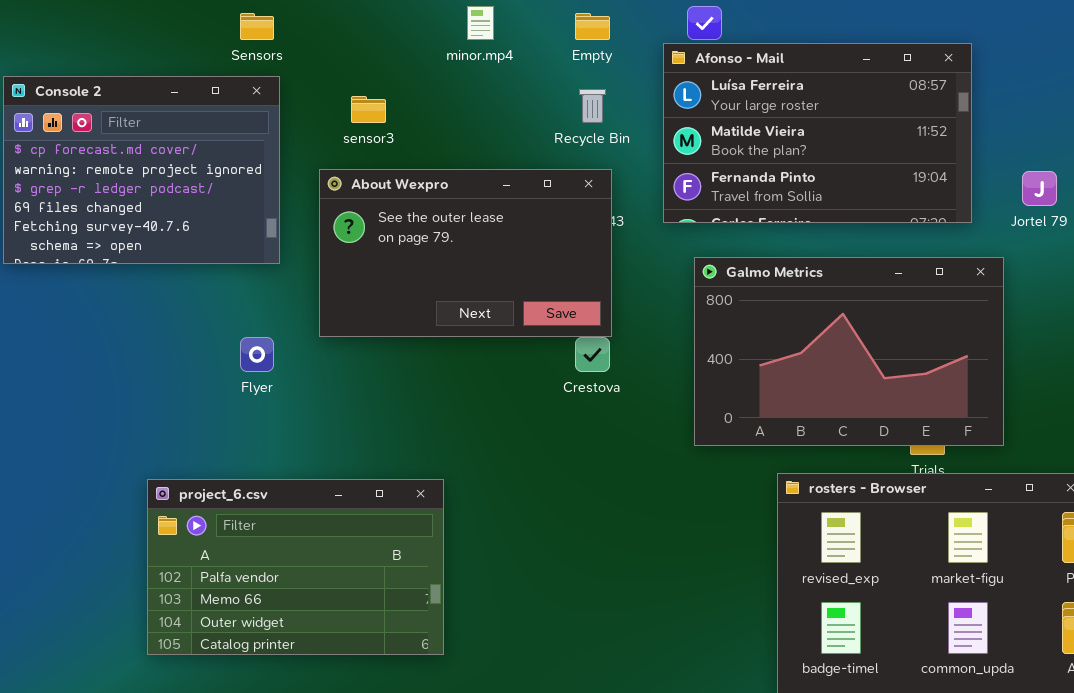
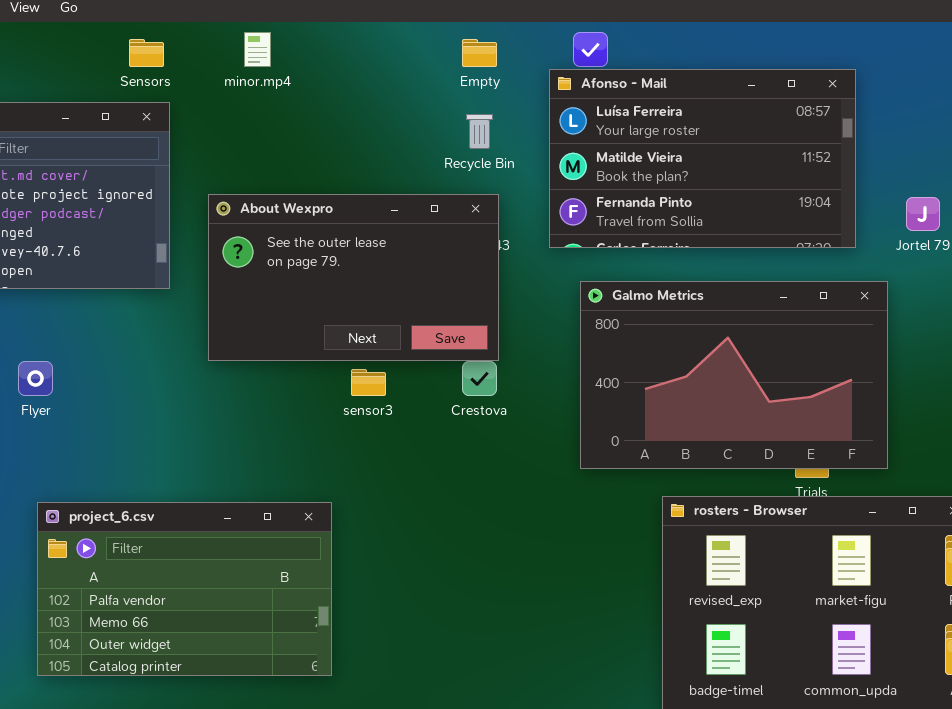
minor.mp4: [467,6,494,40] -> [244,32,271,67], moved
sensor3: [351,96,386,123] -> [351,369,386,396], moved
Flyer: [240,337,274,372] -> [18,361,53,396], moved

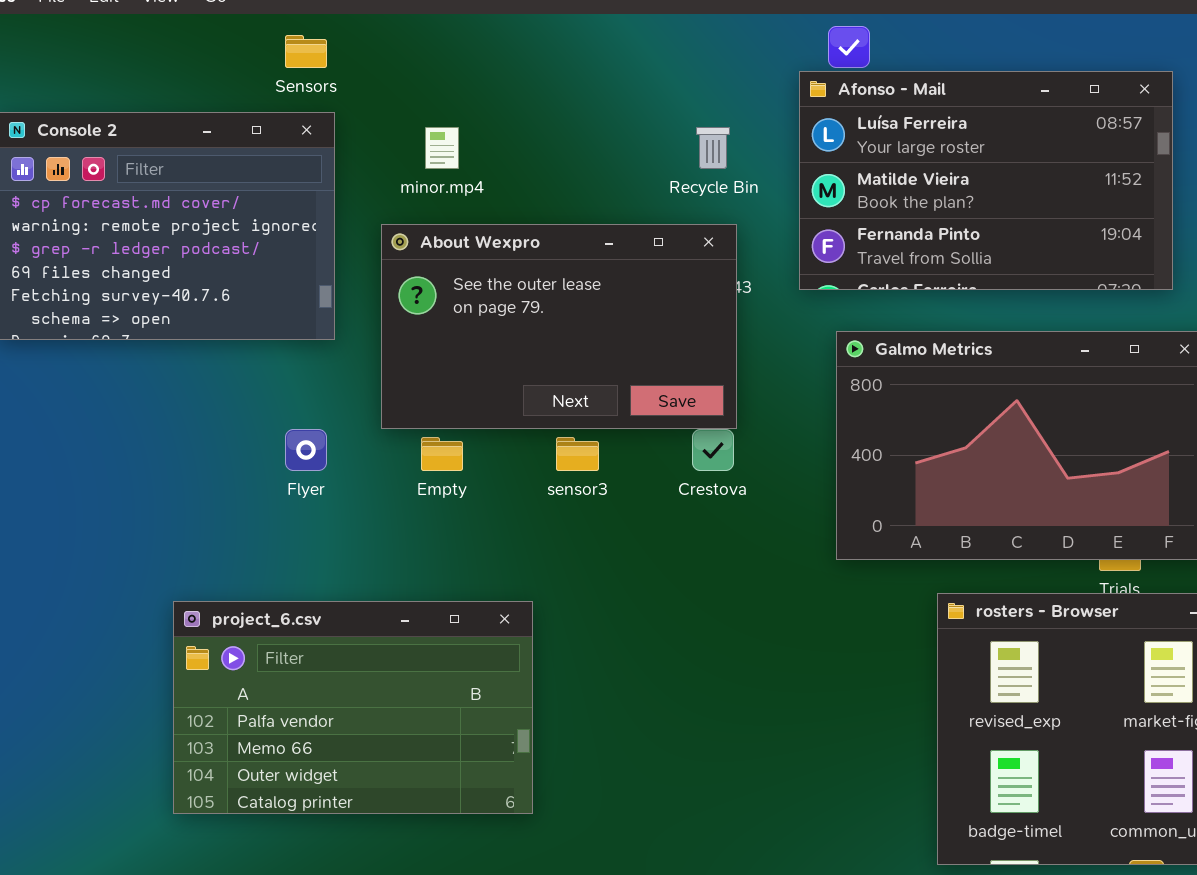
minor.mp4: [244,32,271,67] -> [425,127,459,169], moved
Empty: [462,39,497,67] -> [421,437,463,471], moved
Flyer: [18,361,53,396] -> [285,429,327,471], moved

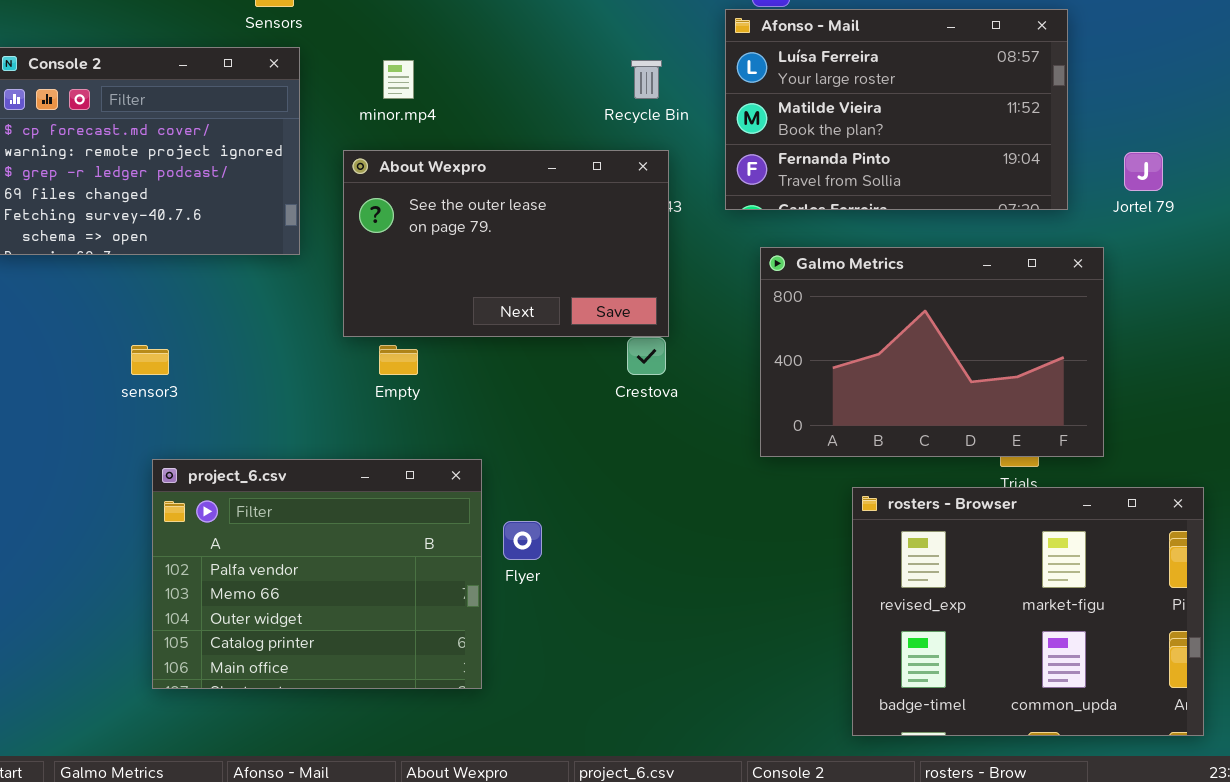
Flyer: [285,429,327,471] -> [503,521,542,560], moved
sensor3: [556,437,599,471] -> [131,345,169,375], moved
project_6.csv: [173,601,533,814] -> [152,459,482,689], resized

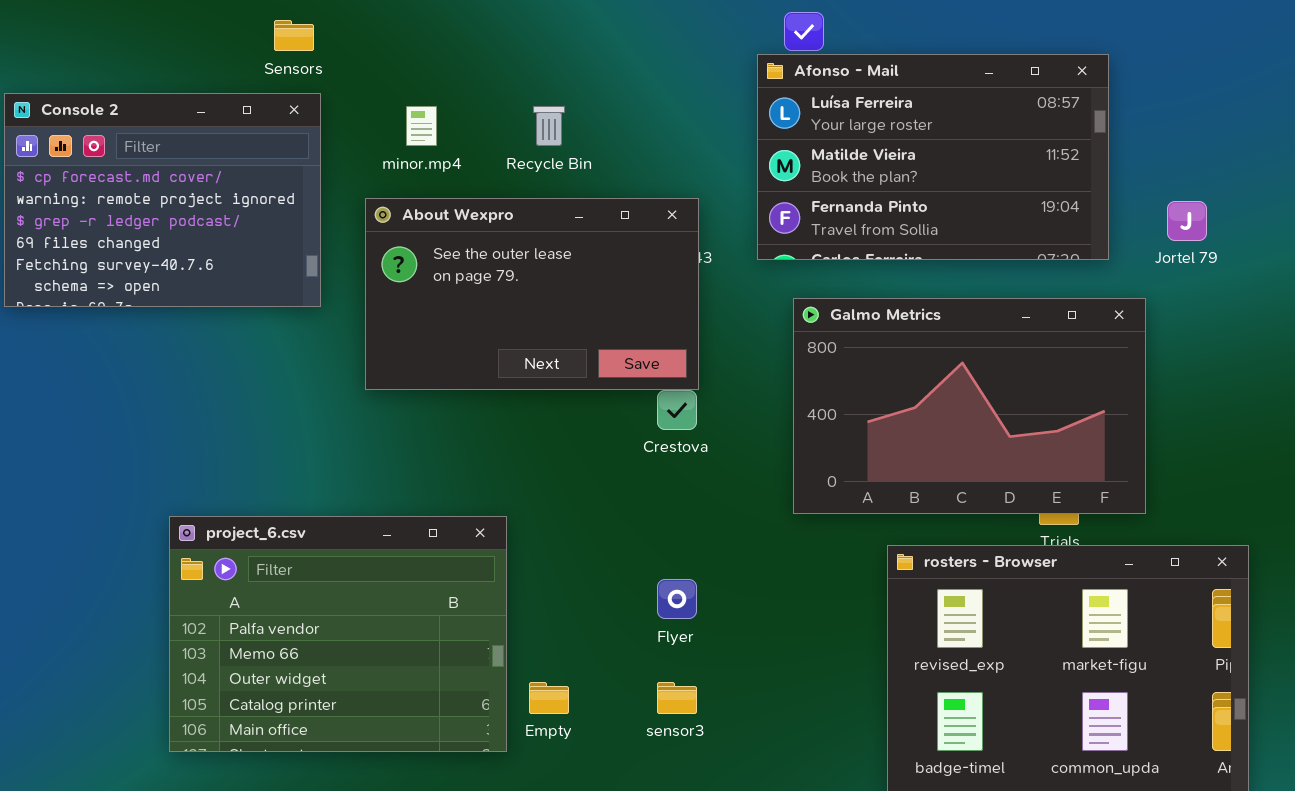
Recycle Bin: [631,60,662,99] -> [533,106,565,146], moved
sensor3: [131,345,169,375] -> [657,682,697,714], moved
Empty: [379,345,418,375] -> [529,682,569,714], moved
Flyer: [503,521,542,560] -> [657,579,697,619], moved

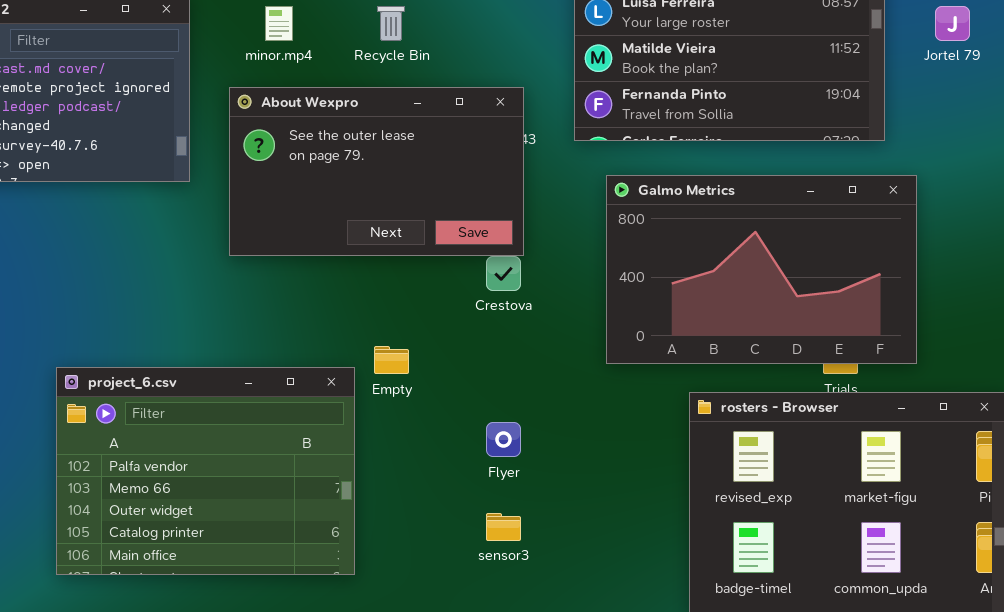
Jortel 79: [1167,201,1207,241] -> [935,6,970,41], moved
Empty: [529,682,569,714] -> [374,346,409,374], moved

